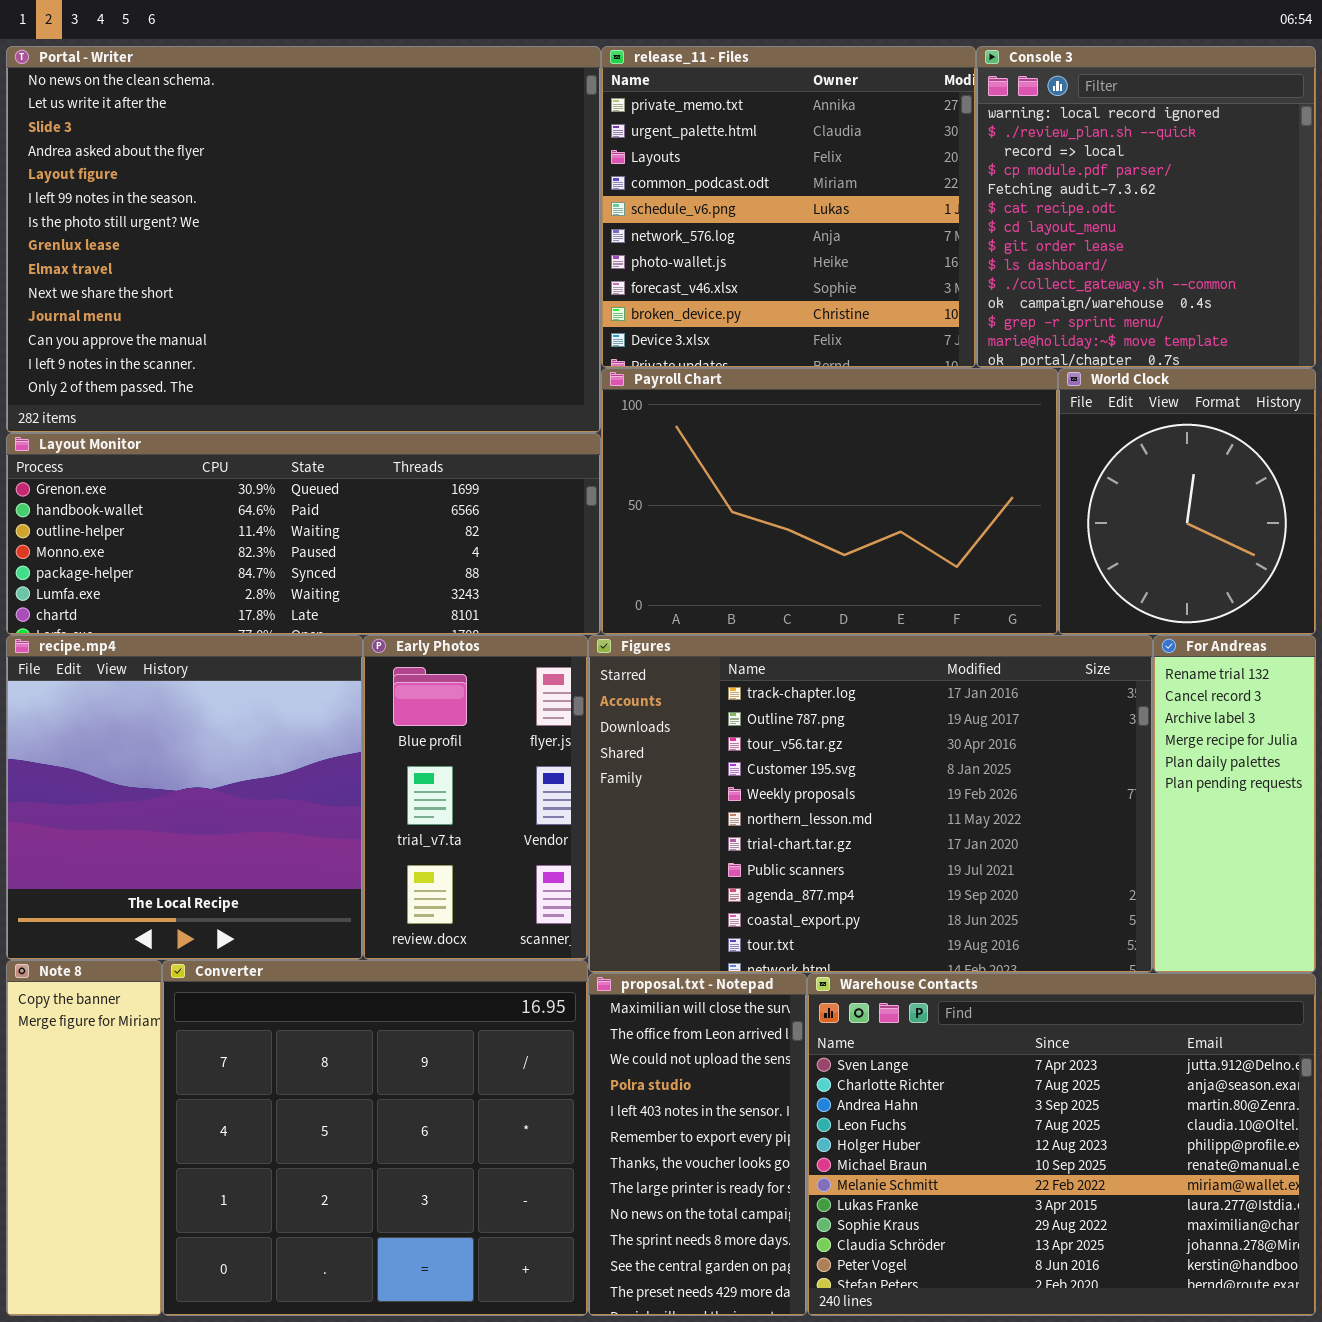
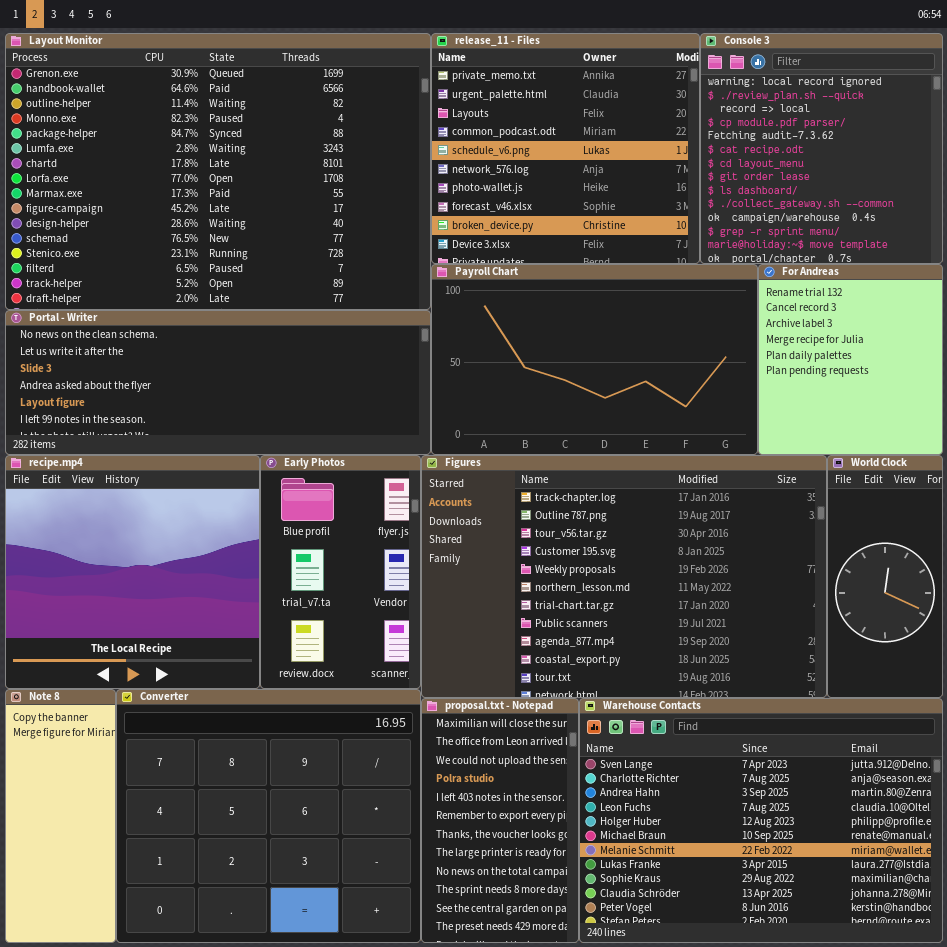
Portal - Writer: [6,46,601,433] -> [5,310,431,455], moved, resized
World Clock: [1058,368,1316,635] -> [827,455,943,698], moved, resized
Layout Monitor: [6,433,601,635] -> [5,33,431,310], moved, resized
For Andreas: [1153,635,1316,973] -> [758,264,943,455], moved, resized

